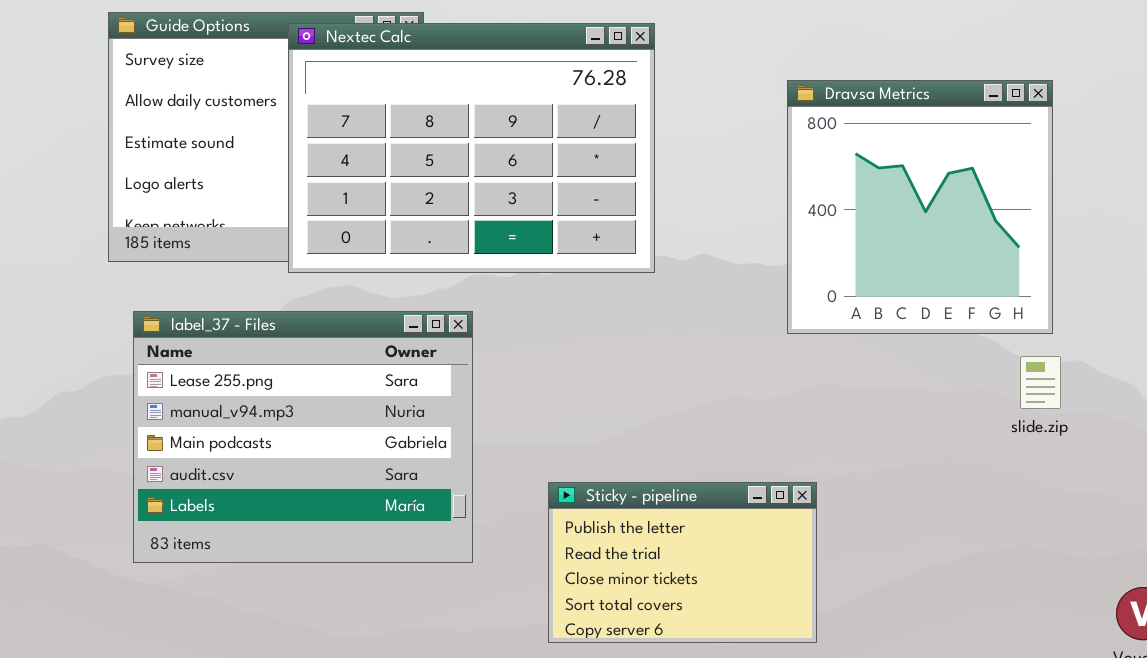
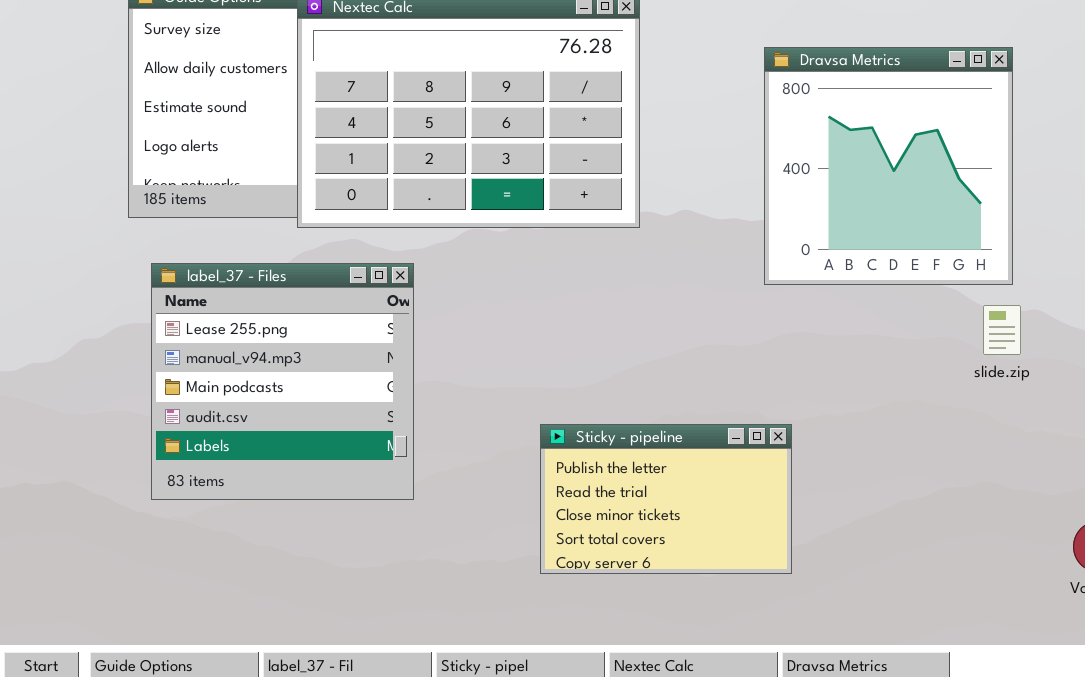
label_37 - Files: [133,311,473,563] -> [151,263,414,500], resized

